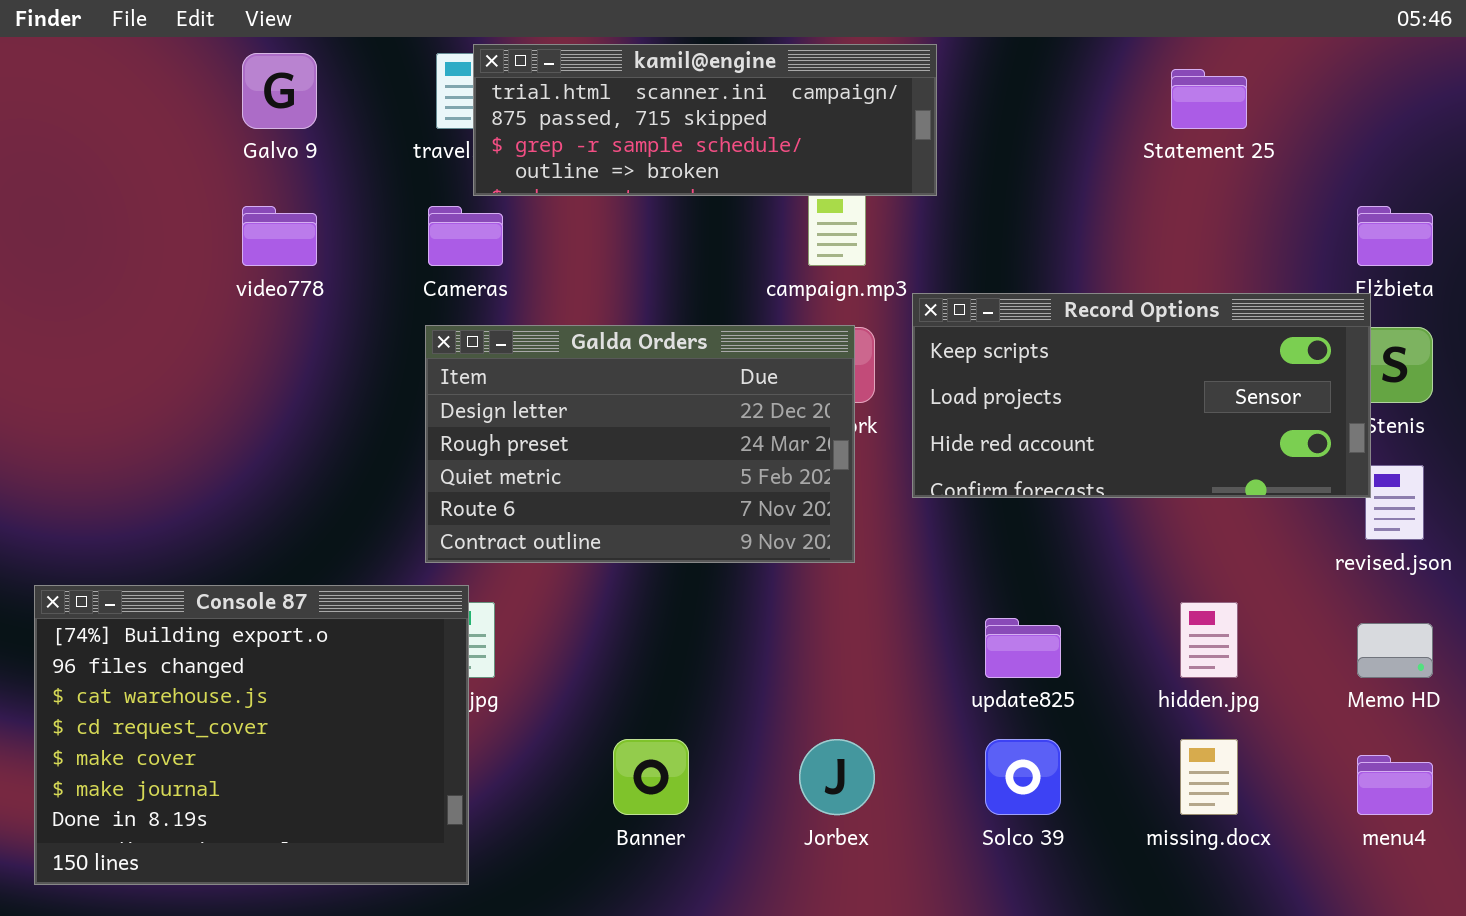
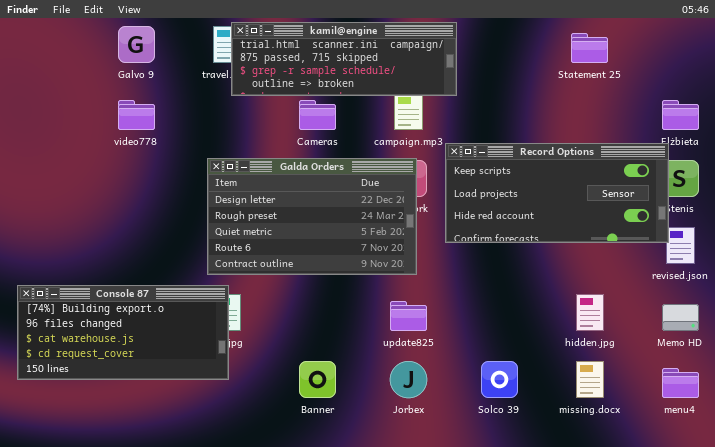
Cameras: [428,206,503,266] -> [299,100,336,130], moved
Console 87: [34,585,469,885] -> [17,285,229,380], resized
update825: [985,618,1061,678] -> [390,301,427,331], moved

